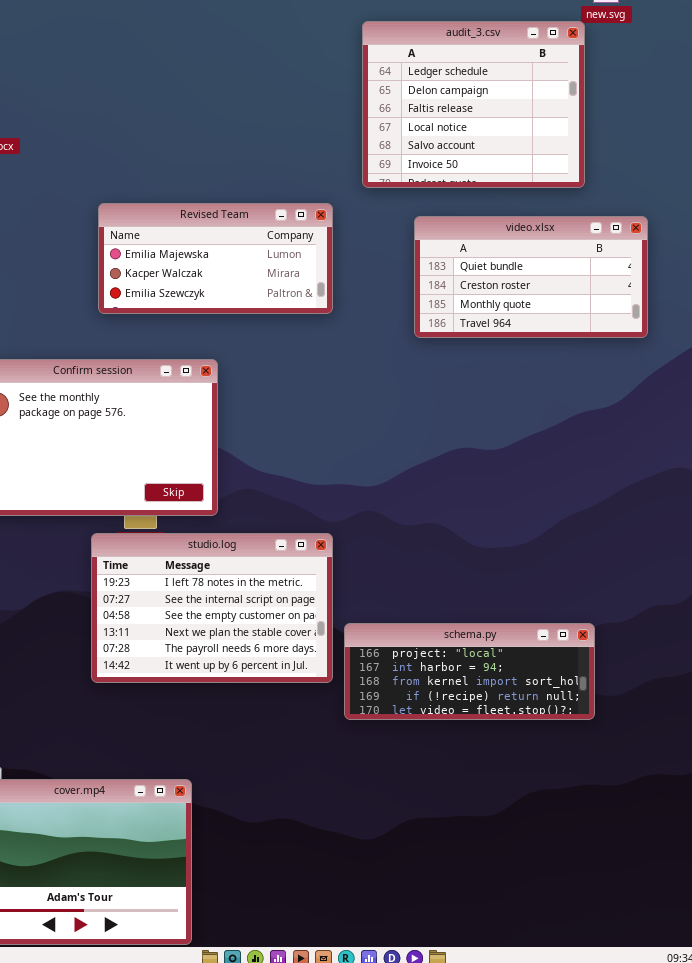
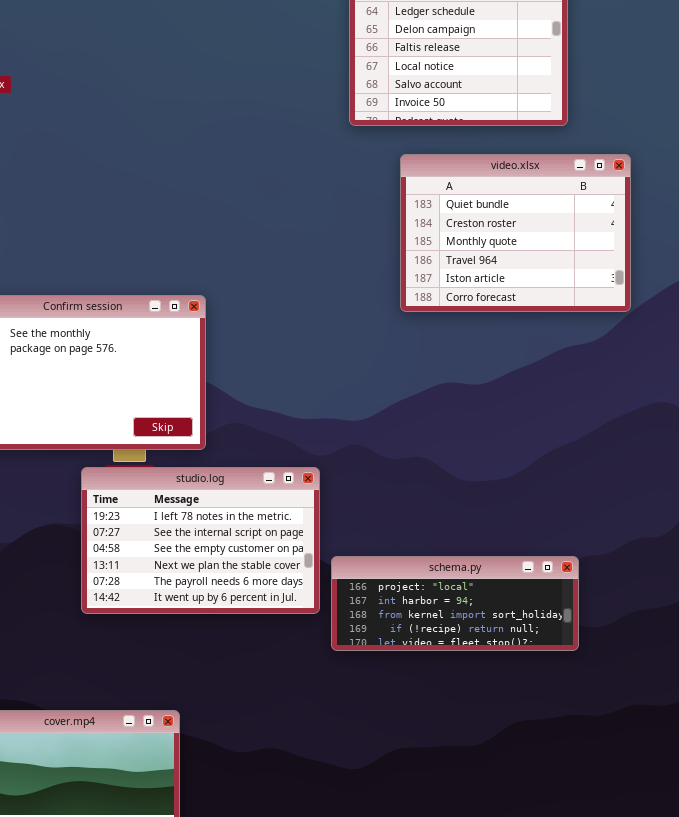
Revised Team: [98,203,333,314] -> none, closed
video.xlsx: [414,216,648,338] -> [400,154,631,312], resized

